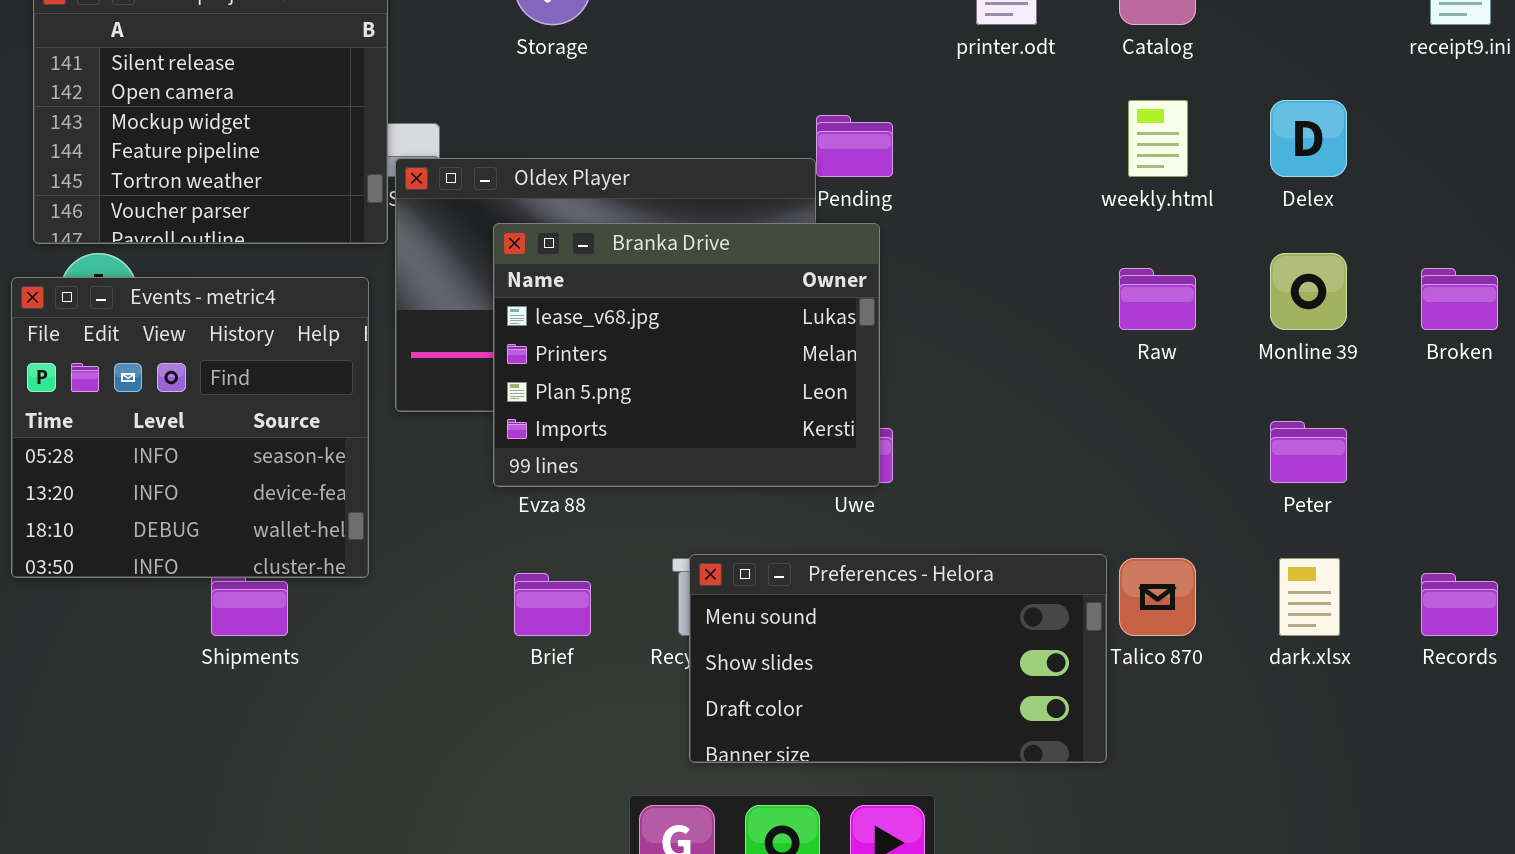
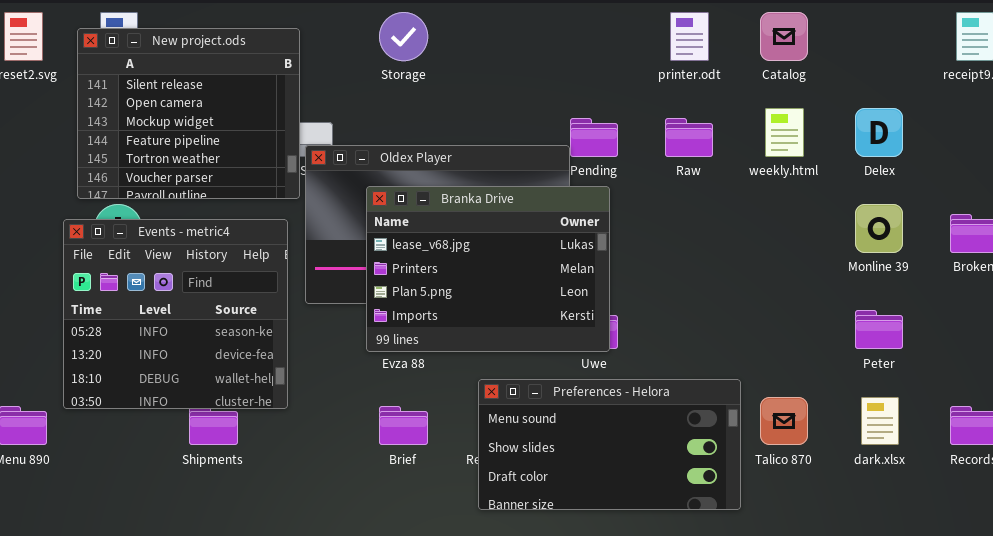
Raw: [1119,268,1196,330] -> [665,118,713,157], moved
Preferences - Helora: [689,554,1107,763] -> [478,379,741,510], moved

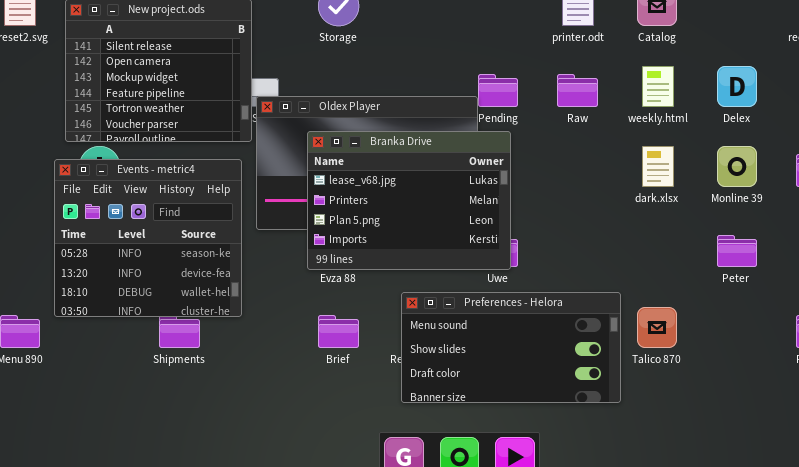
dark.xlsx: [861,397,899,445] -> [642,146,674,187], moved

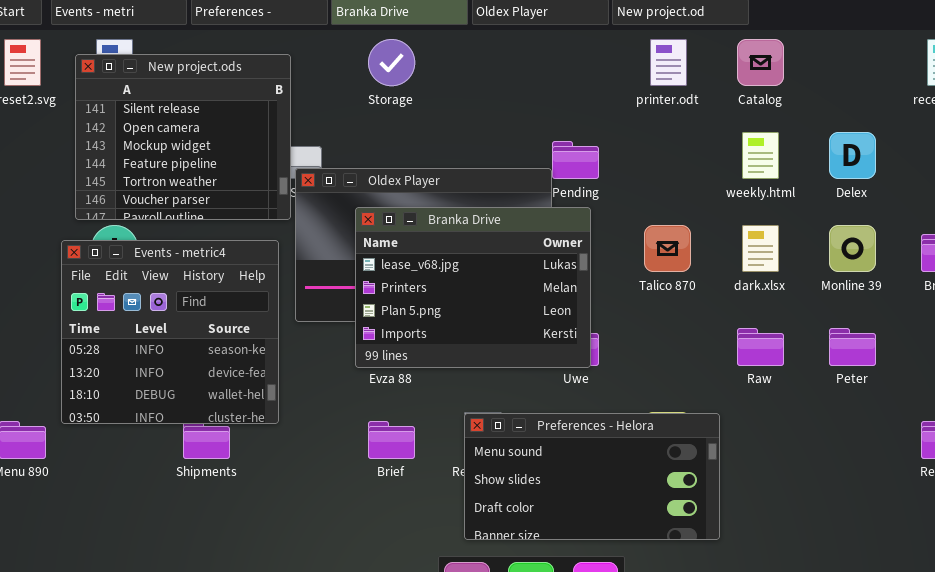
Raw: [557,74,598,107] -> [737,328,784,366], moved
Preferences - Helora: [401,292,621,403] -> [464,413,720,540], moved
Talico 870: [637,307,677,348] -> [644,225,691,272], moved

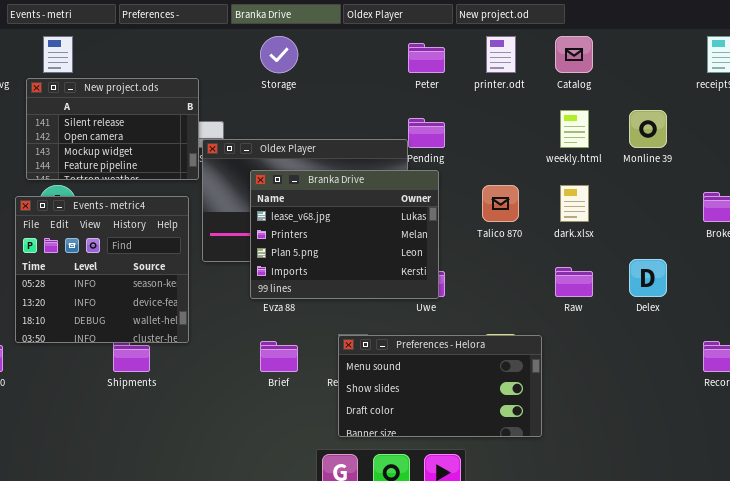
New project.ods: [75,54,291,220] -> [26,78,199,180], resized
Delex: [829,132,876,179] -> [629,259,667,297], moved
Monline 39: [829,225,876,272] -> [629,110,667,148], moved
Peter: [829,328,876,366] -> [408,43,445,73], moved

